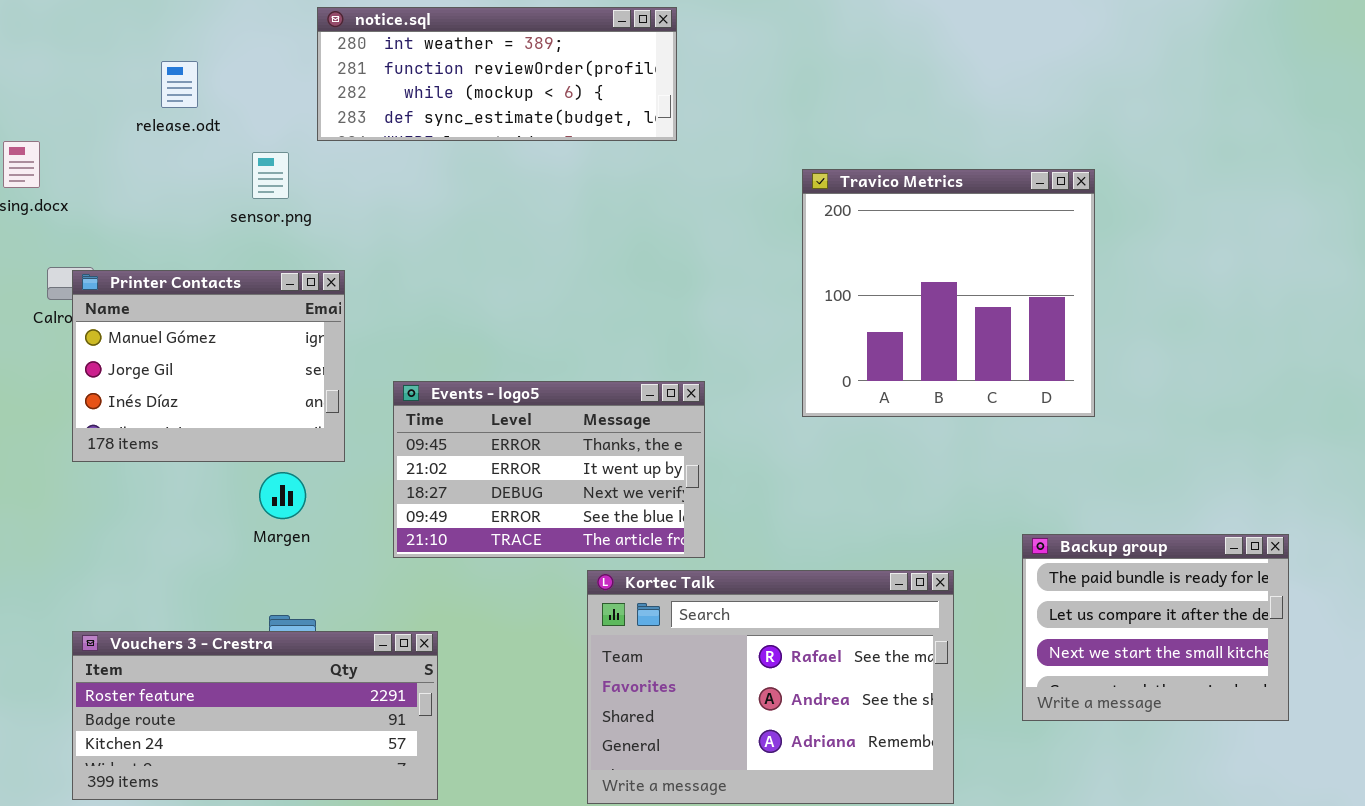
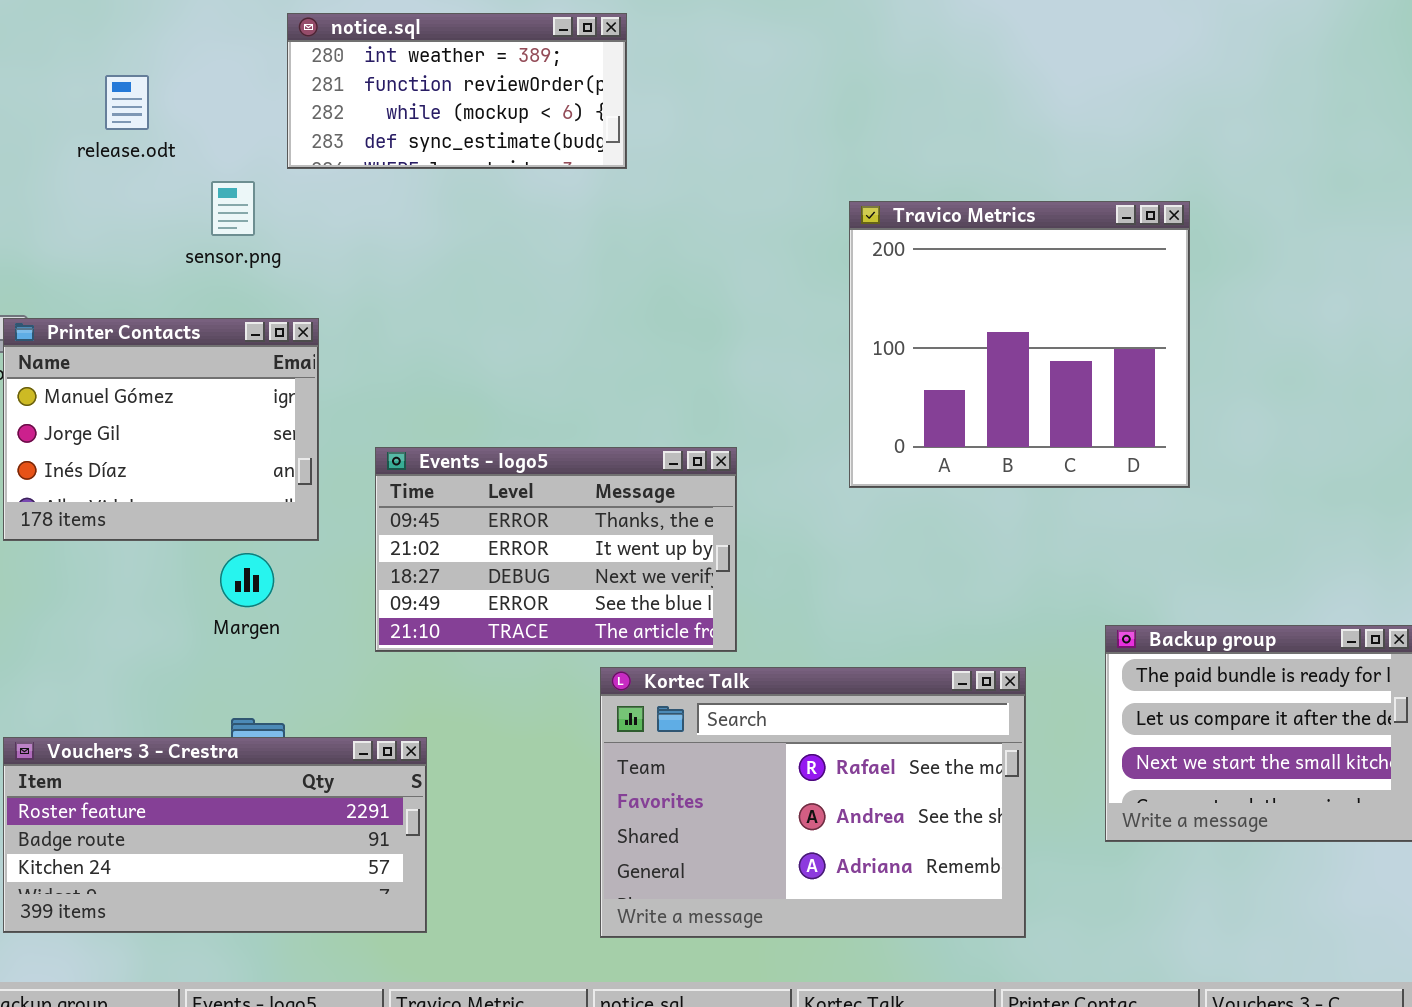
notice.sql: [317,7,677,141] -> [287,13,627,169], resized

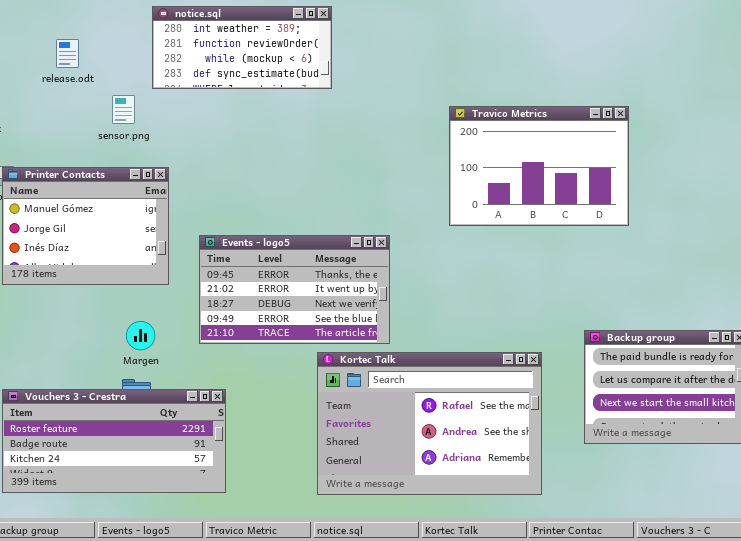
Travico Metrics: [849,201,1190,488] -> [449,106,629,226], resized
Margen: [220,553,274,607] -> [126,321,155,350], moved

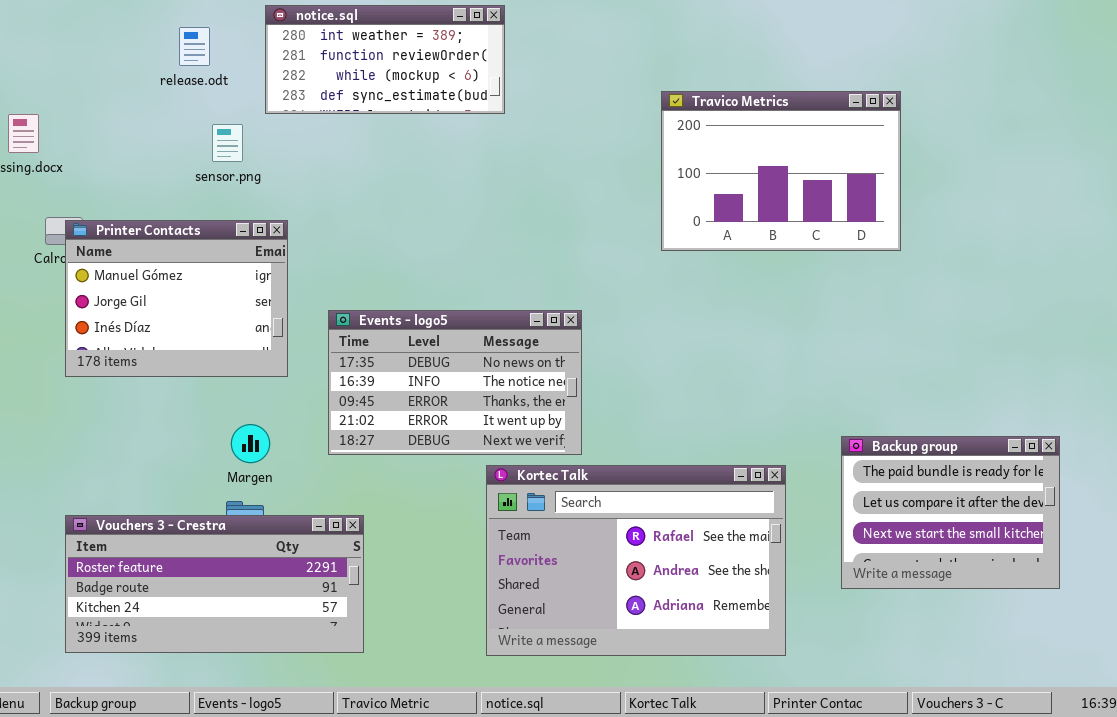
release.odt: [56,39,79,68] -> [179,27,210,66], moved
Travico Metrics: [449,106,629,226] -> [661,91,901,251], moved
Events - logo5: [199,235,390,344] -> [328,310,582,455], scrolled up 2 rows

